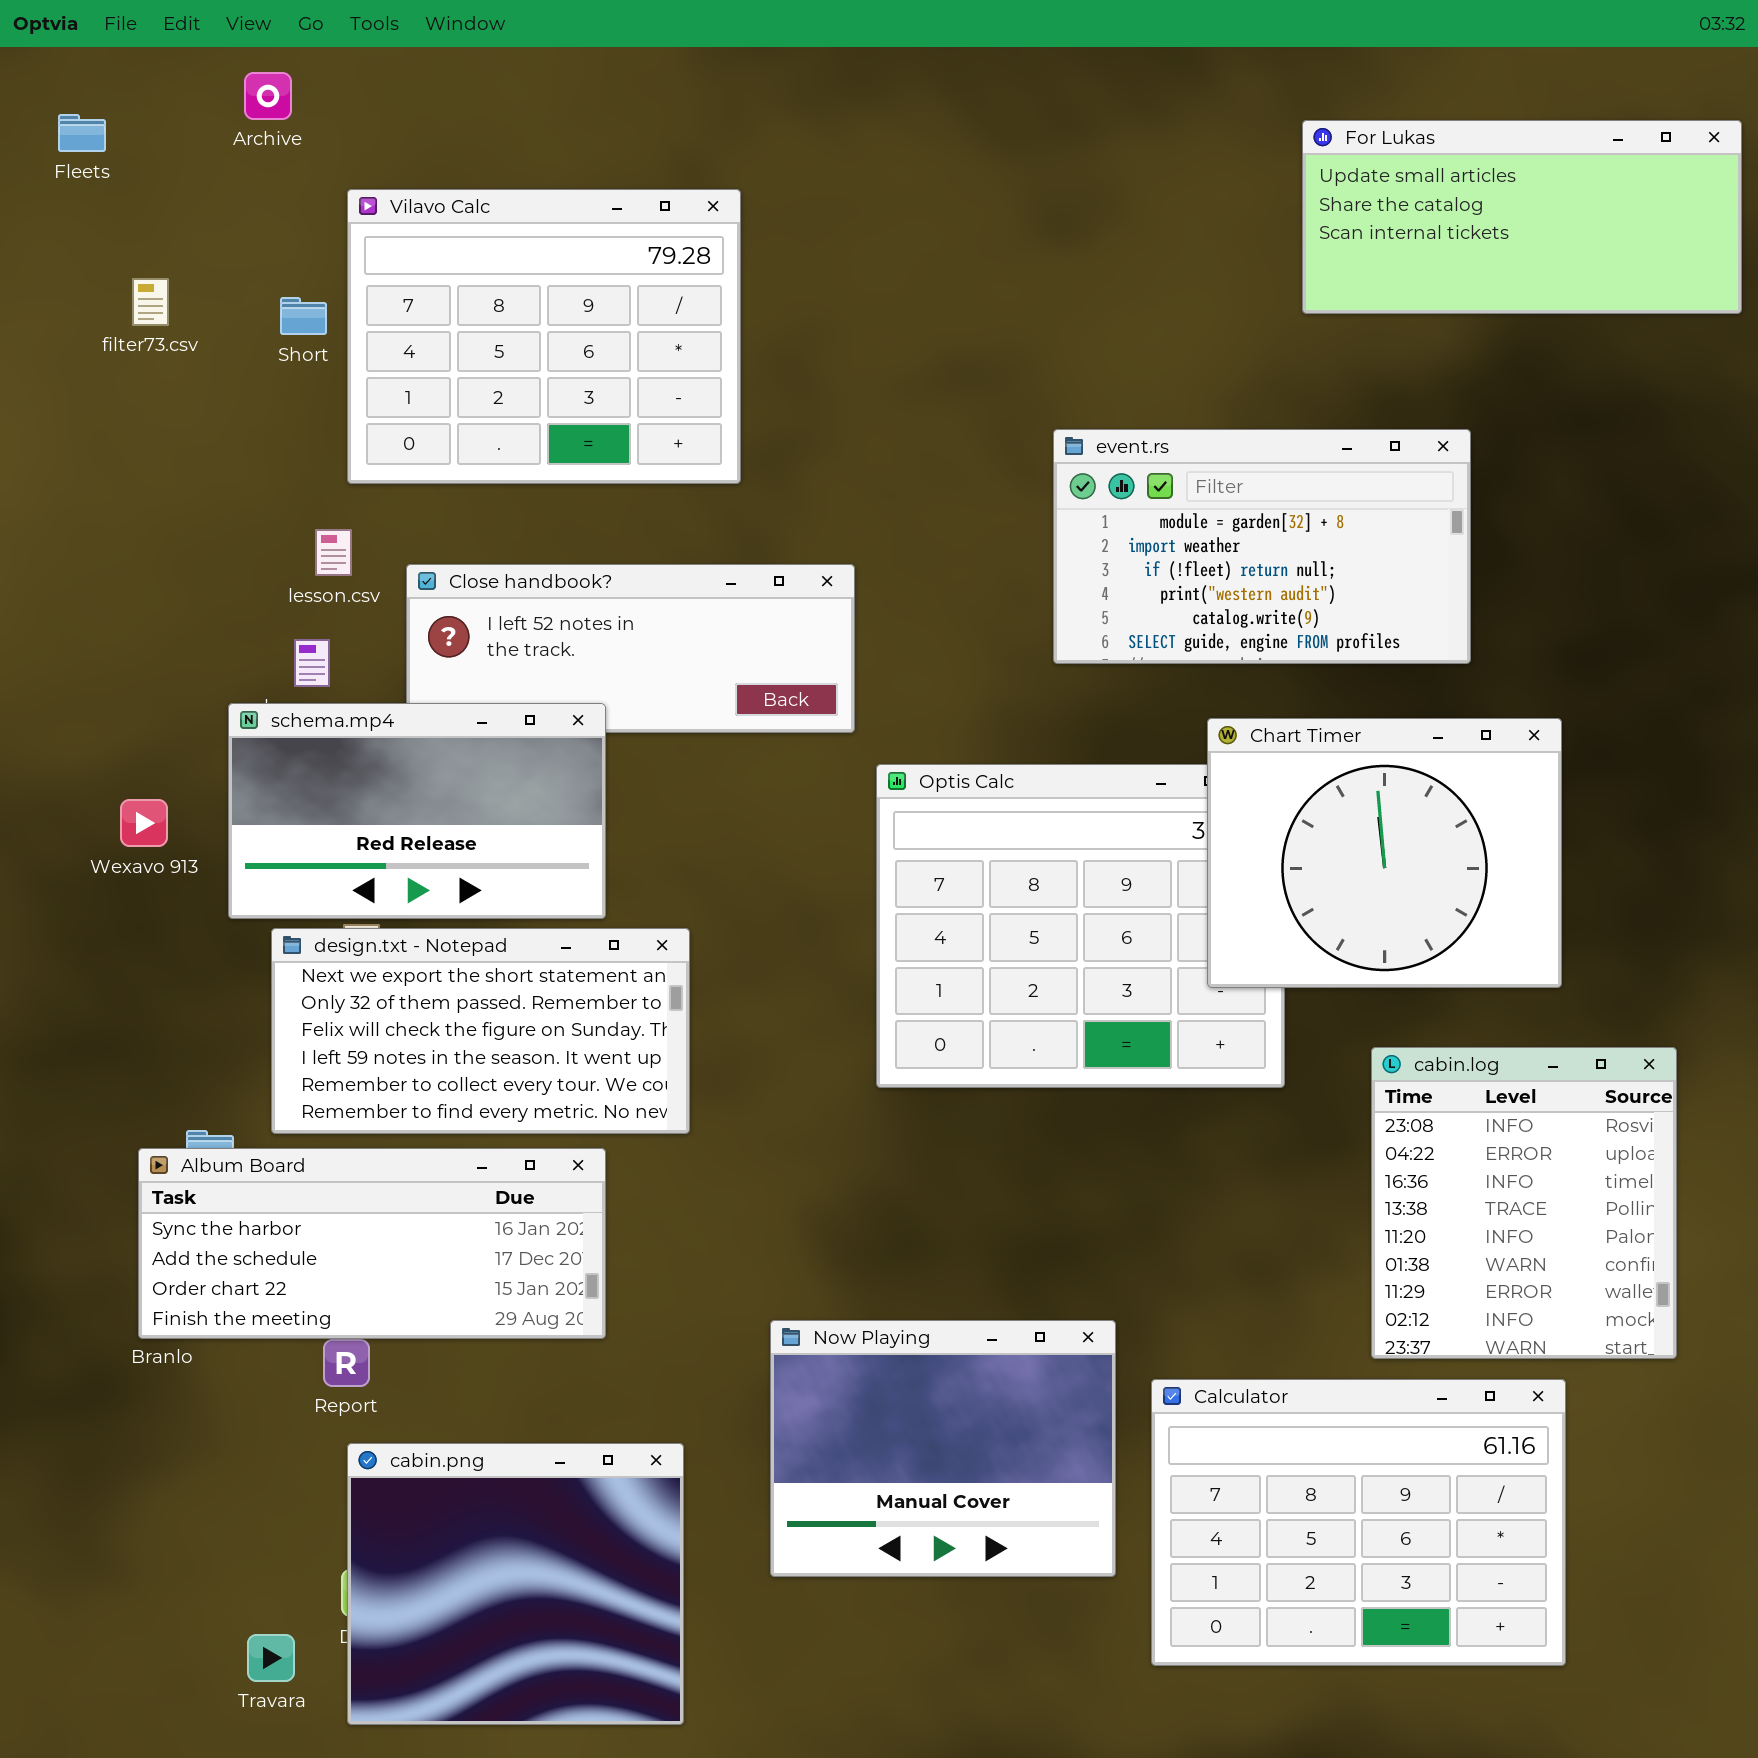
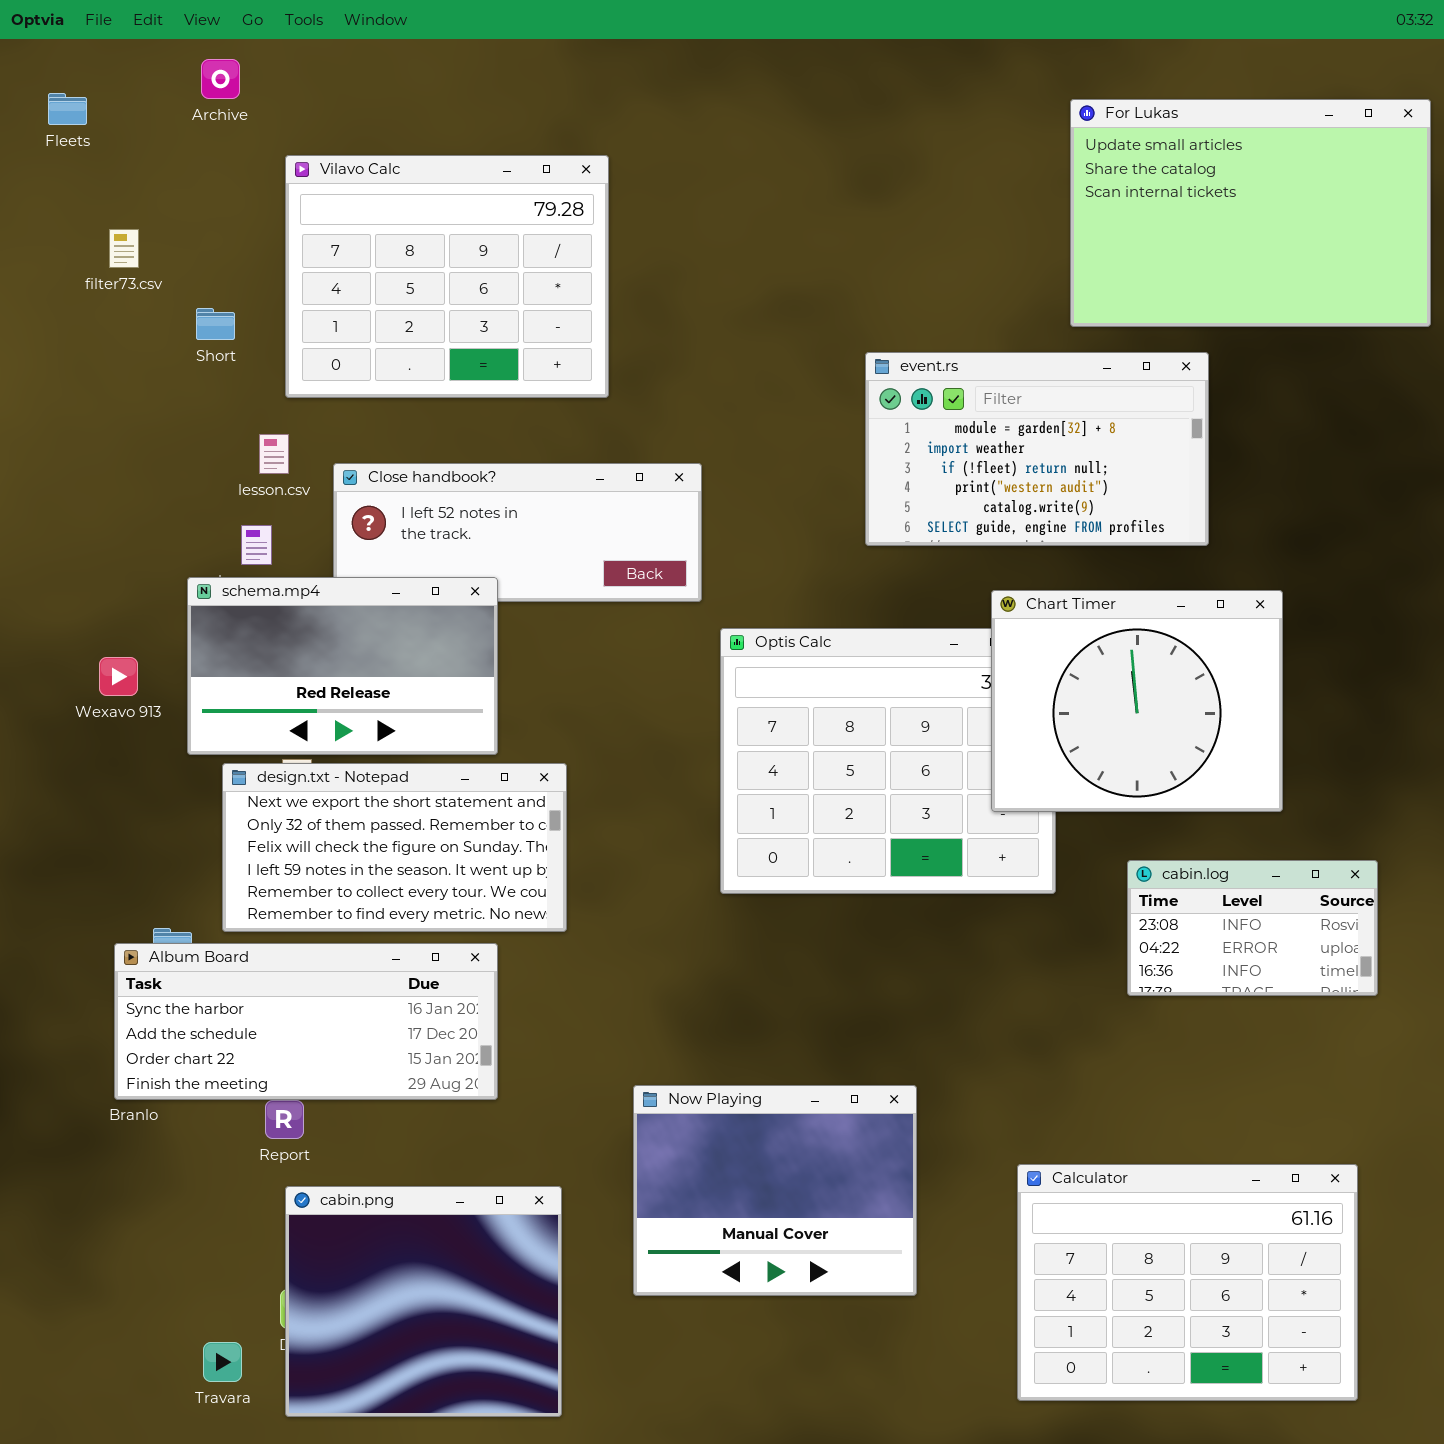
For Lukas: [1302,120,1742,314] -> [1070,99,1431,327], resized
Short: [280,297,327,335] -> [196,308,235,340], moved
cabin.log: [1371,1047,1677,1359] -> [1127,860,1378,996], resized
Calculator: [1151,1379,1566,1666] -> [1017,1164,1358,1401], moved

